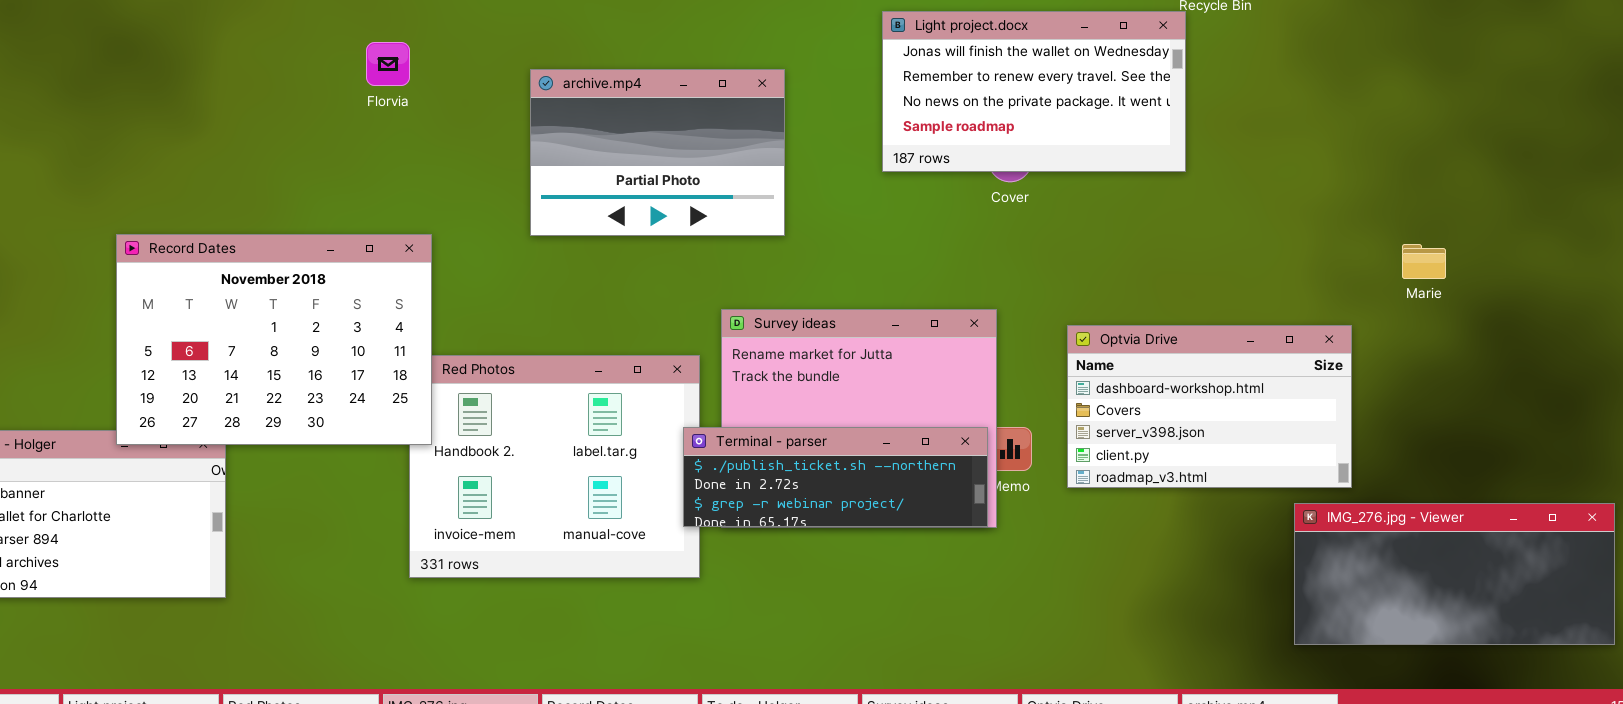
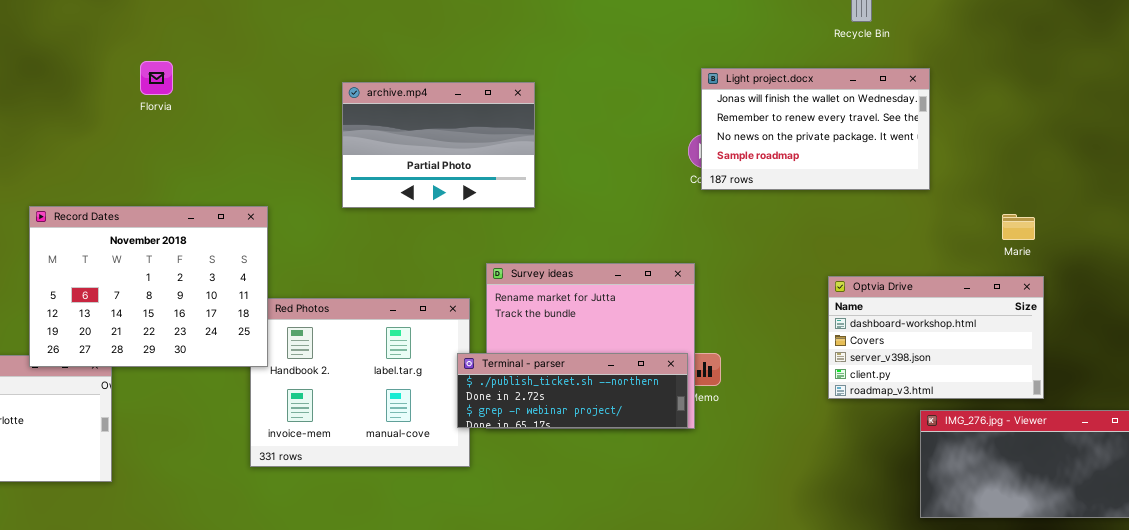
Light project.docx: [882,11,1186,172] -> [701,68,930,190], moved
Florvia: [366,42,410,86] -> [140,61,173,95], moved
Optvia Drive: [1067,325,1352,488] -> [828,276,1044,399], moved

